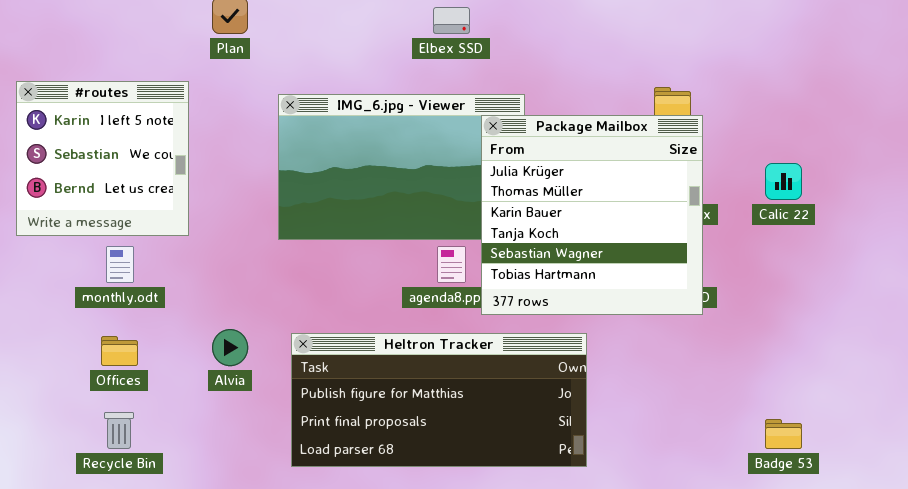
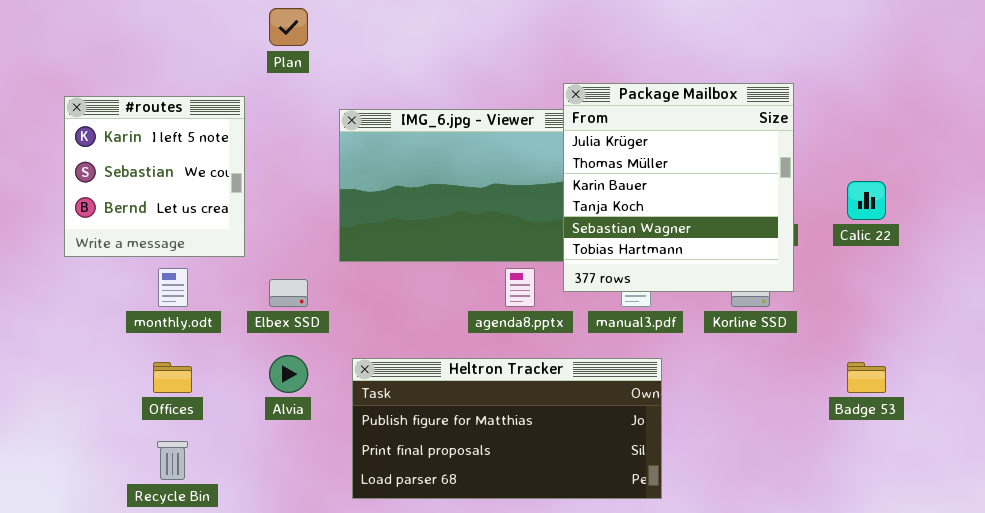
Elbex SSD: [433,7,470,34] -> [269,279,308,307], moved
Package Mailbox: [481,115,703,315] -> [563,83,794,292], moved
Badge 53: [765,419,802,449] -> [847,362,886,393], moved

